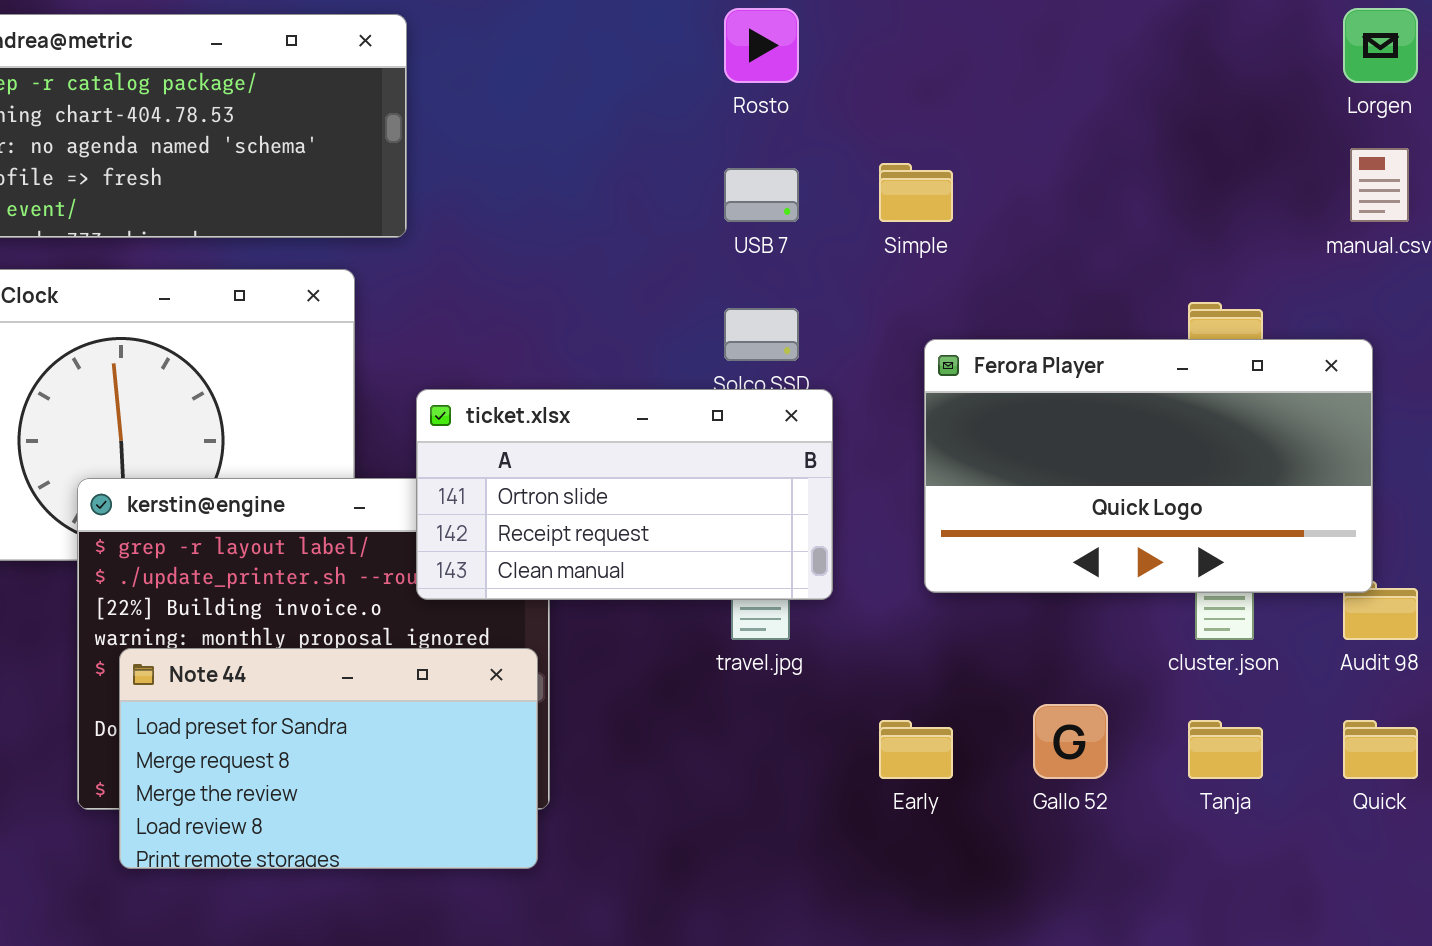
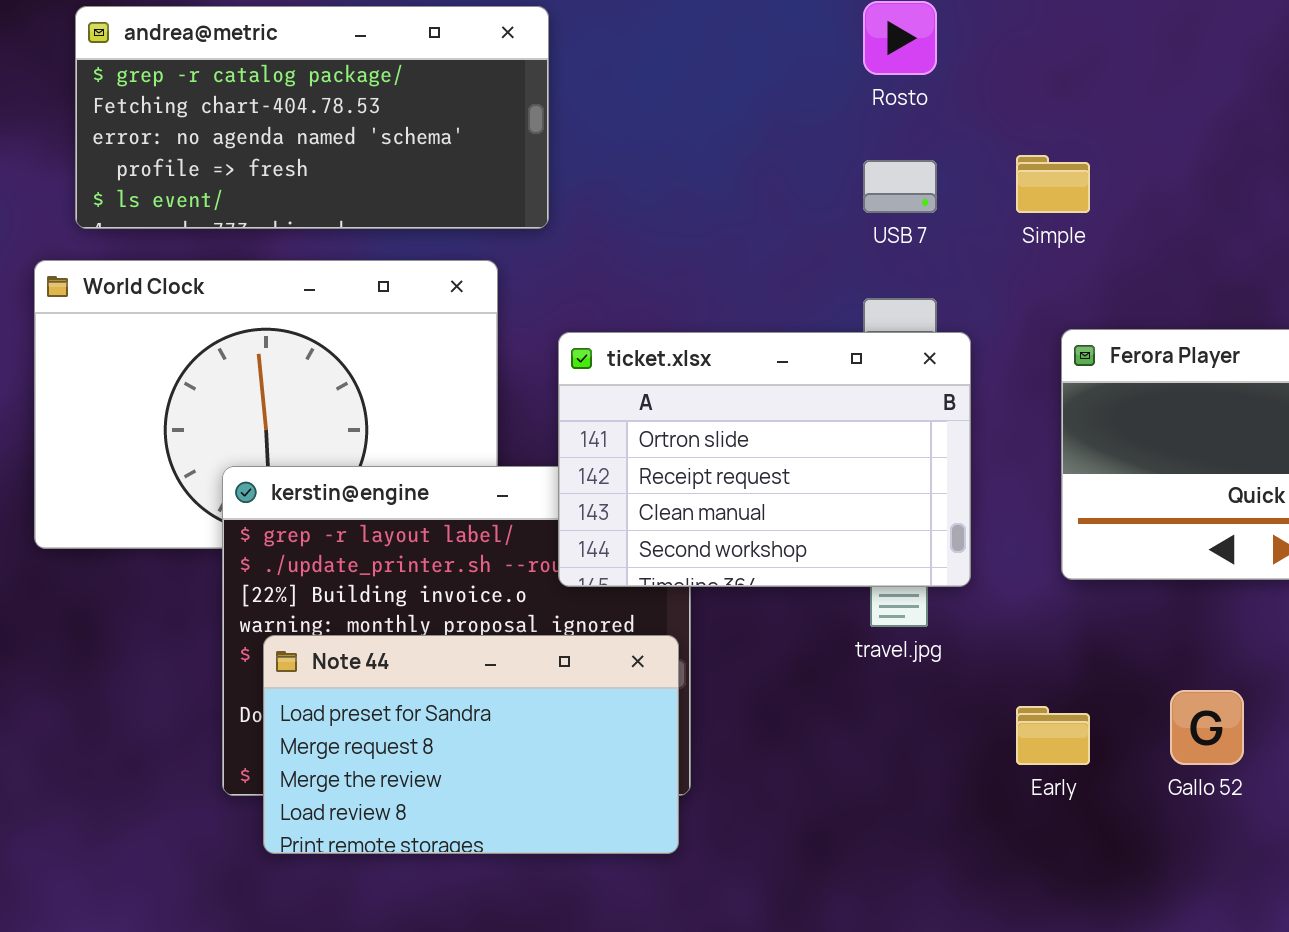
ticket.xlsx: [416,389,833,600] -> [558,332,971,587], resized

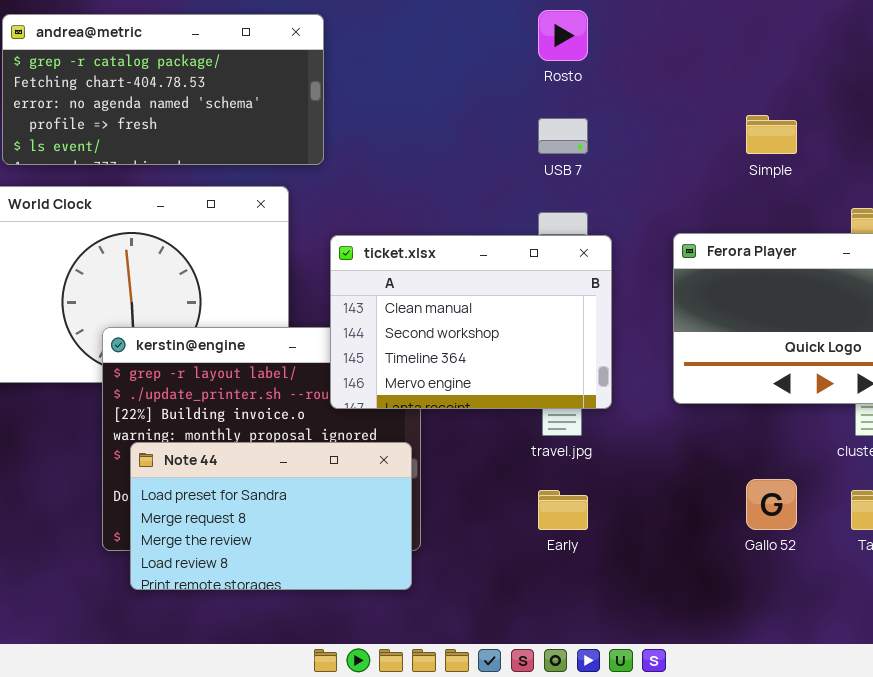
Simple: [1016,155,1090,213] -> [746,115,797,154], moved
ticket.xlsx: [558,332,971,587] -> [330,235,612,409], scrolled down 2 rows
Early: [1016,706,1090,765] -> [538,490,588,530], moved

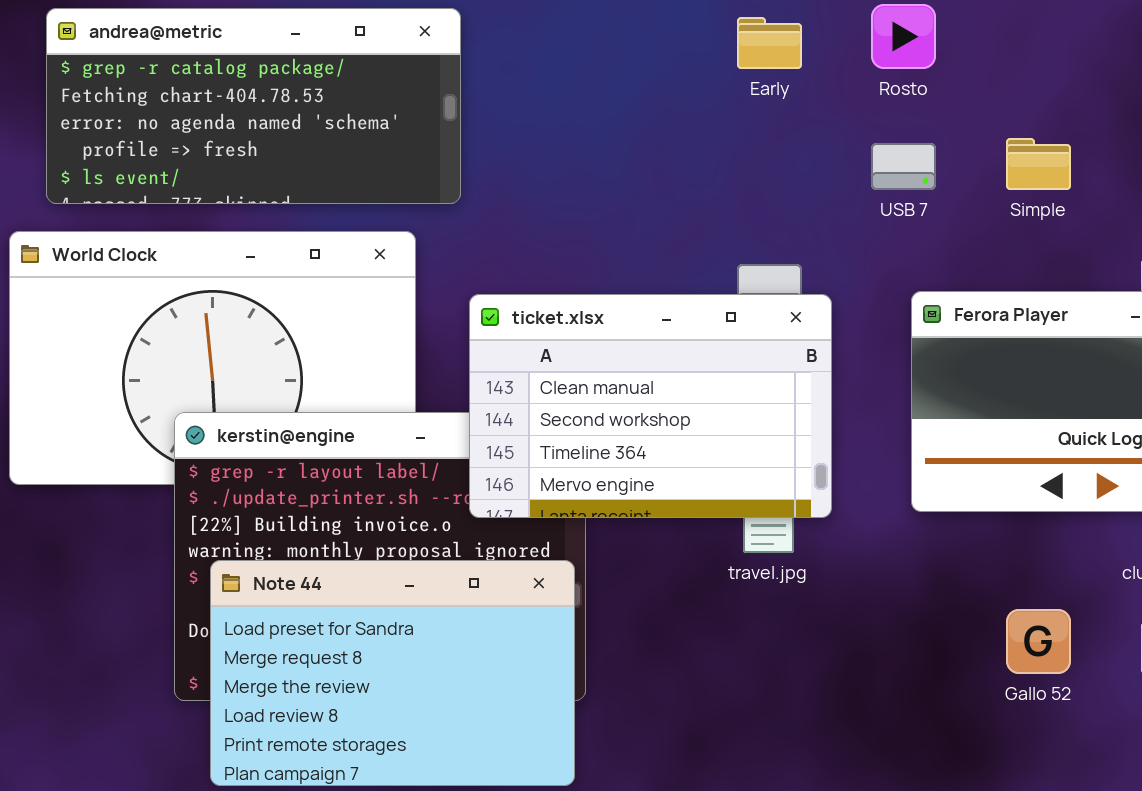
Rosto: [538,10,588,61] -> [871,4,936,69], moved
USB 7: [538,118,588,154] -> [871,143,936,190], moved
Note 44: [130,442,412,590] -> [210,560,575,786], resized
Early: [538,490,588,530] -> [737,17,802,69], moved

